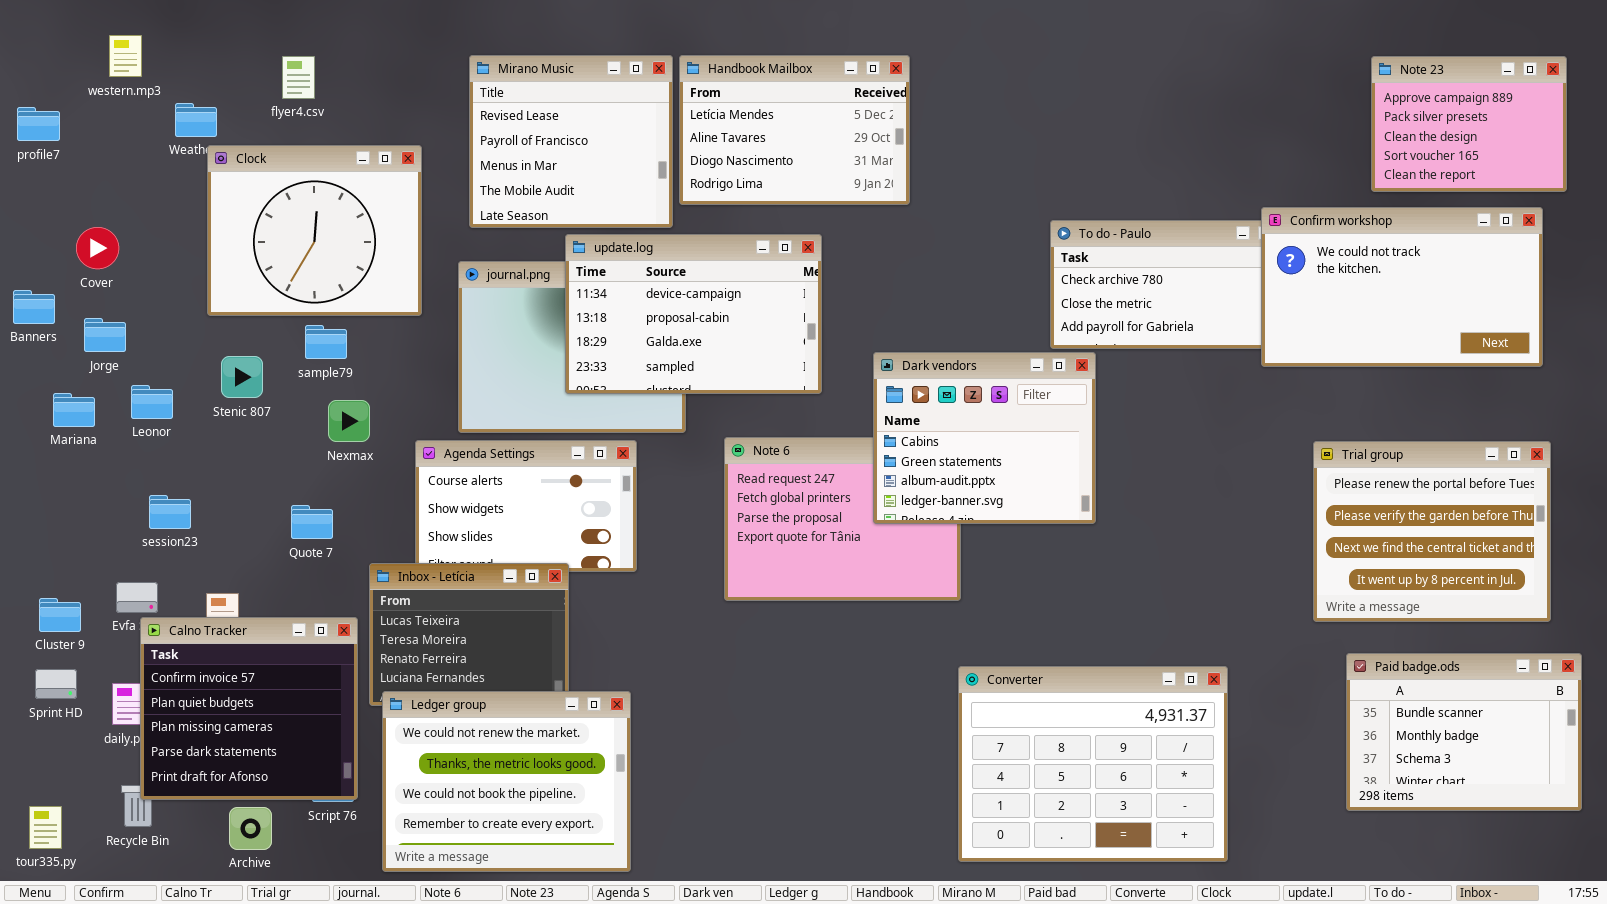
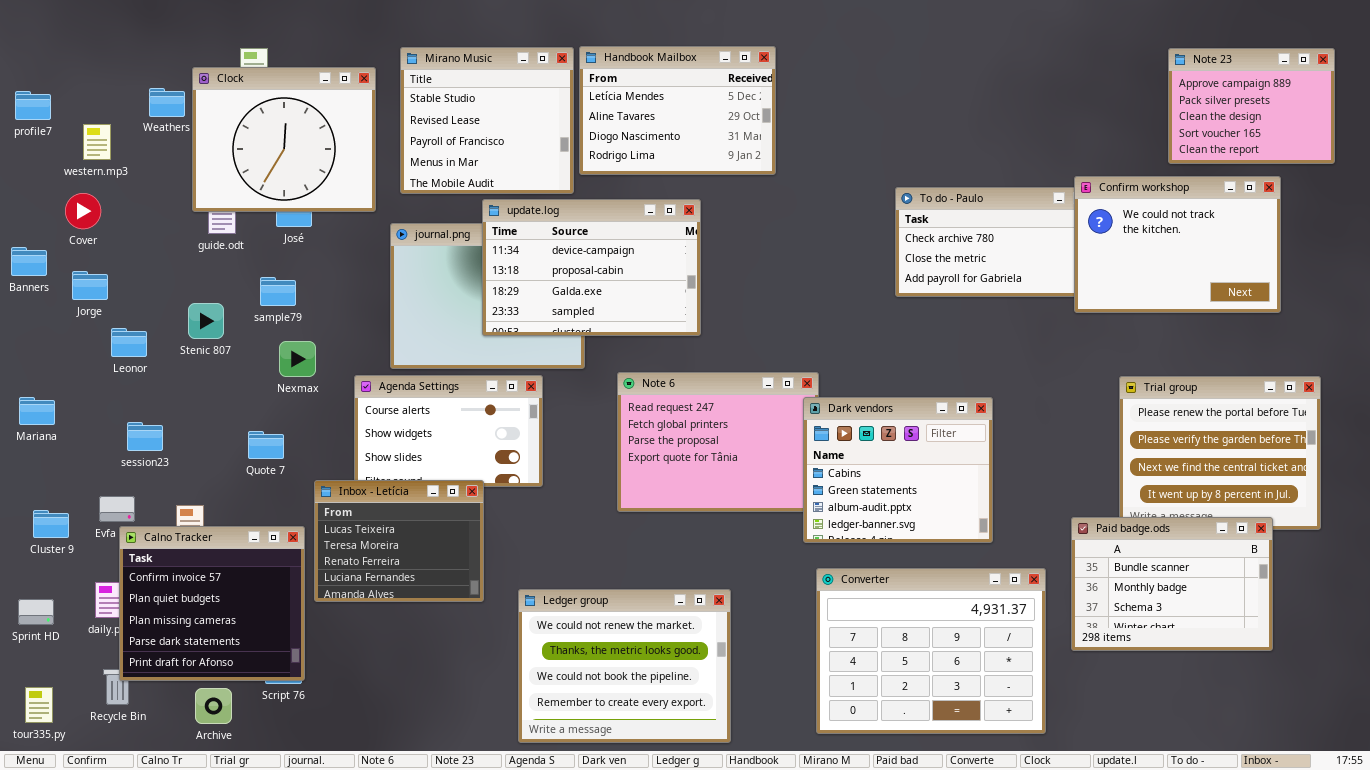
western.mp3: [109,35,142,77] -> [83,124,111,160], moved
Mirano Music: [469,55,673,228] -> [400,47,574,194], scrolled up 1 row
Clock: [207,145,422,316] -> [192,67,376,212], moved
Confirm workshop: [1261,207,1543,367] -> [1074,176,1281,313], resized
Dark vendors: [873,352,1096,524] -> [803,397,993,543], moved
Mariana: [53,393,95,427] -> [19,397,55,425], moved
Paid badge.ods: [1346,653,1582,811] -> [1071,517,1273,651], moved
Sprint HD: [35,669,77,699] -> [18,599,54,625], moved
Ledger group: [382,691,631,872] -> [518,589,731,743], moved

